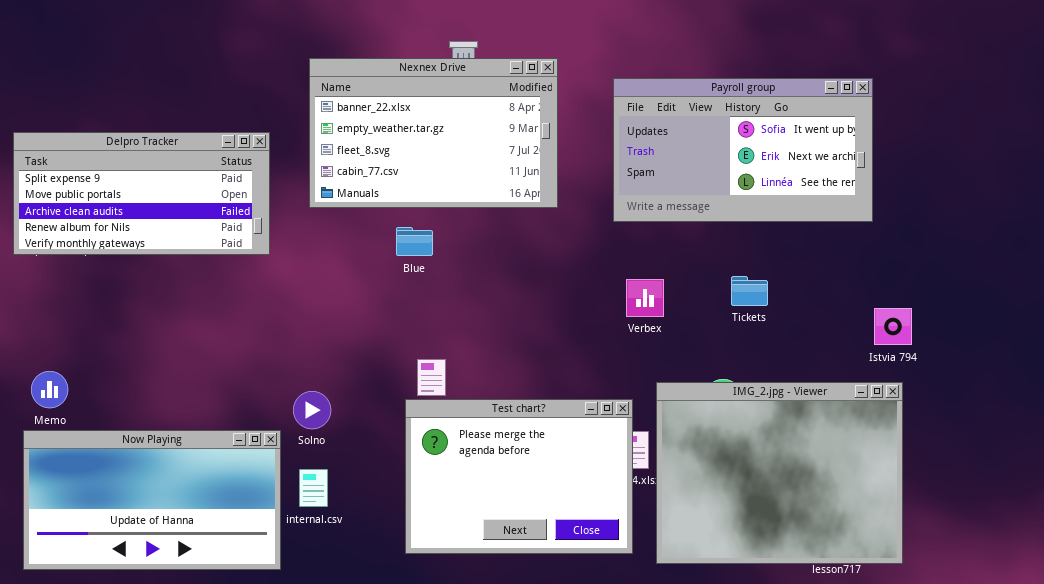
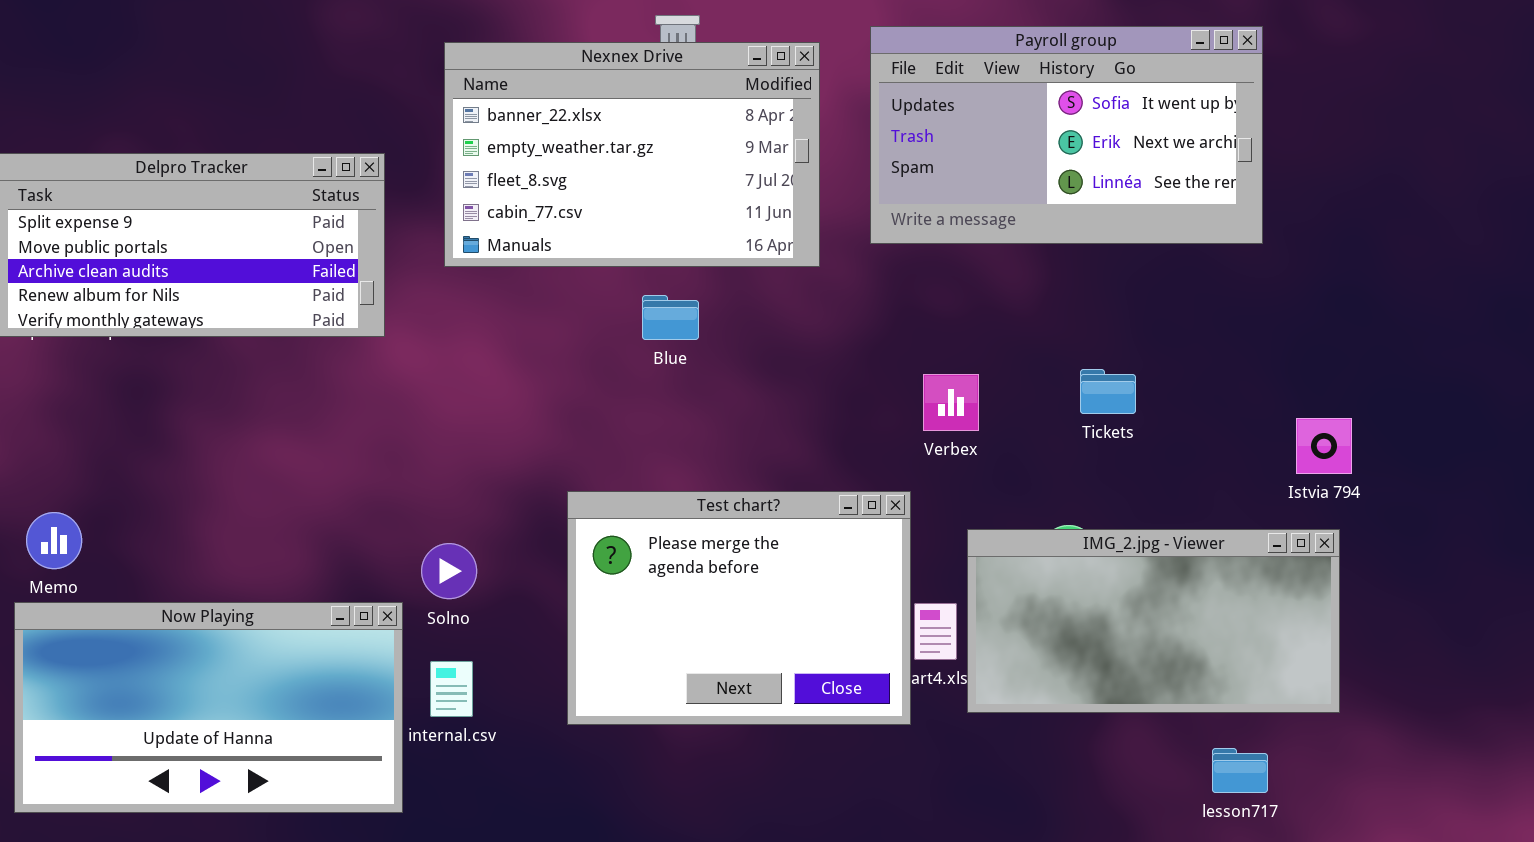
Payroll group: [613,78,873,222] -> [870,26,1263,244], moved
Blue: [396,227,433,256] -> [642,295,699,340], moved
IMG_2.jpg - Viewer: [656,382,903,564] -> [967,529,1340,713], resized
Test chart?: [405,399,633,554] -> [567,491,911,725], moved

